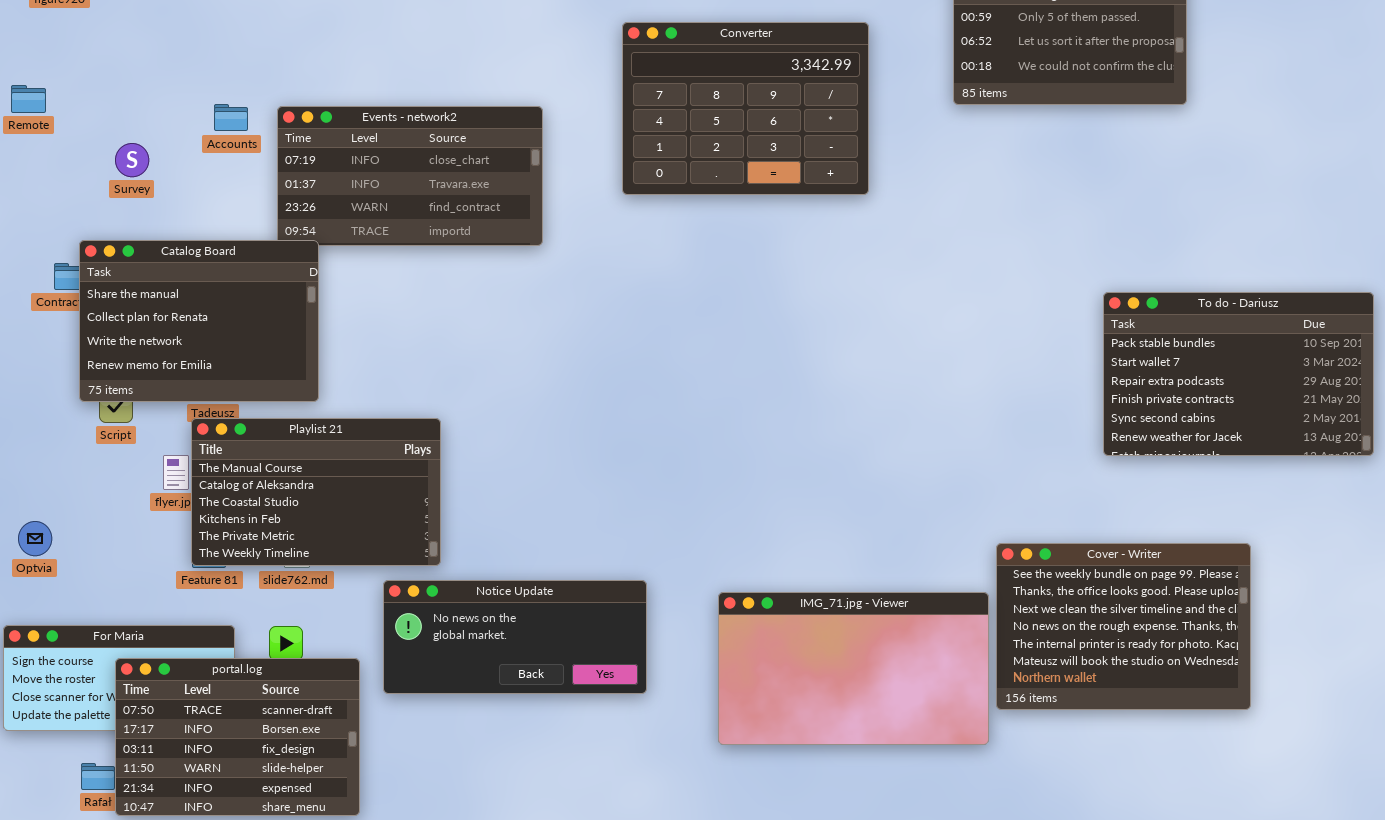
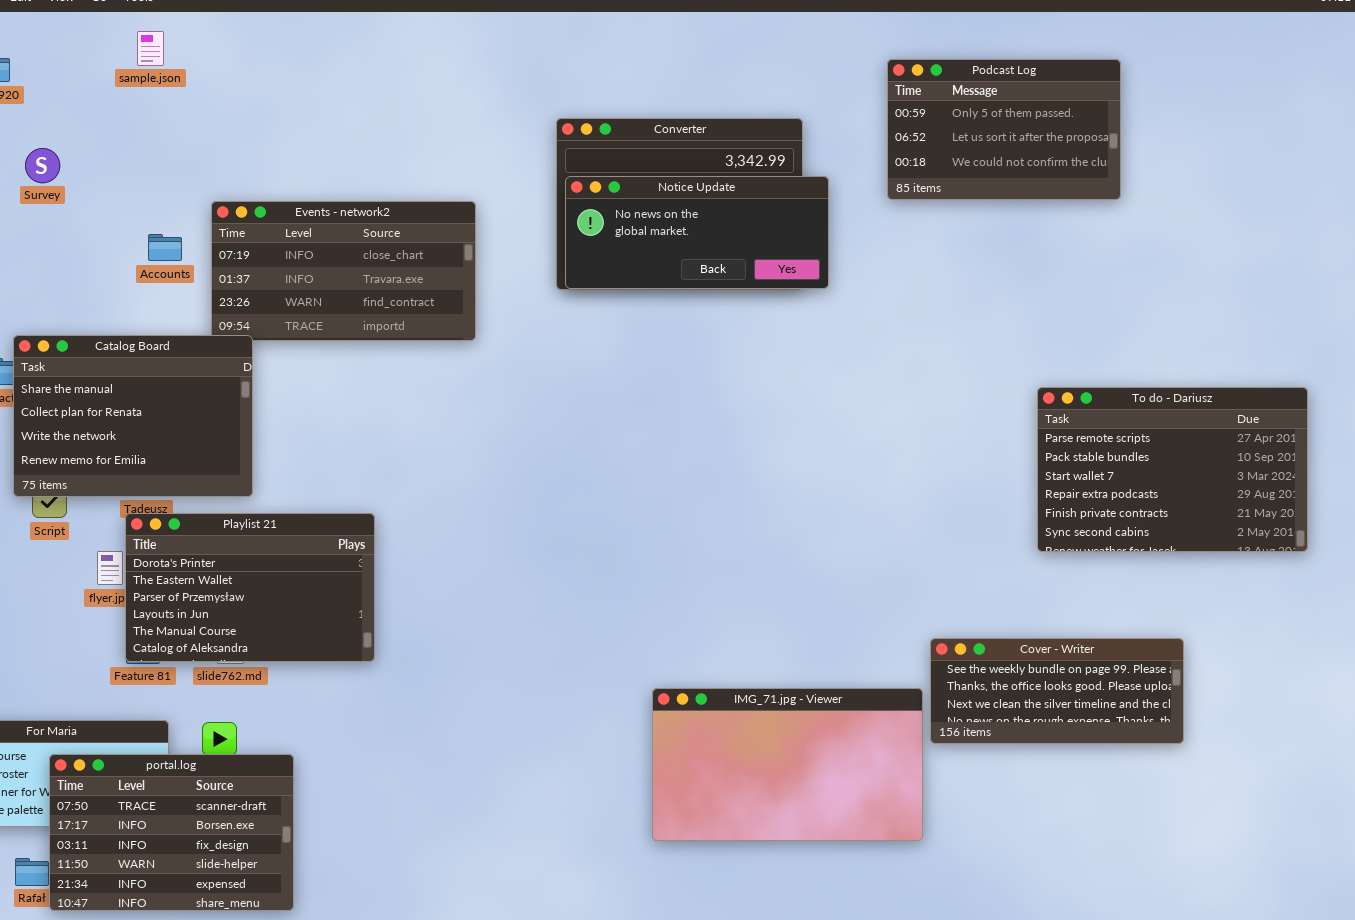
Accounts: [214,104,248,131] -> [148,234,182,261], moved
Survey: [115,143,149,177] -> [25,148,60,183], moved
To do - Dariusz: [1103,292,1374,456] -> [1037,387,1308,552], scrolled up 1 row
Playlist 21: [191,418,441,566] -> [125,513,375,662], scrolled up 4 rows
Cover - Writer: [996,543,1251,710] -> [930,638,1184,744], resized
Notice Update: [383,580,647,694] -> [565,176,829,289], moved

